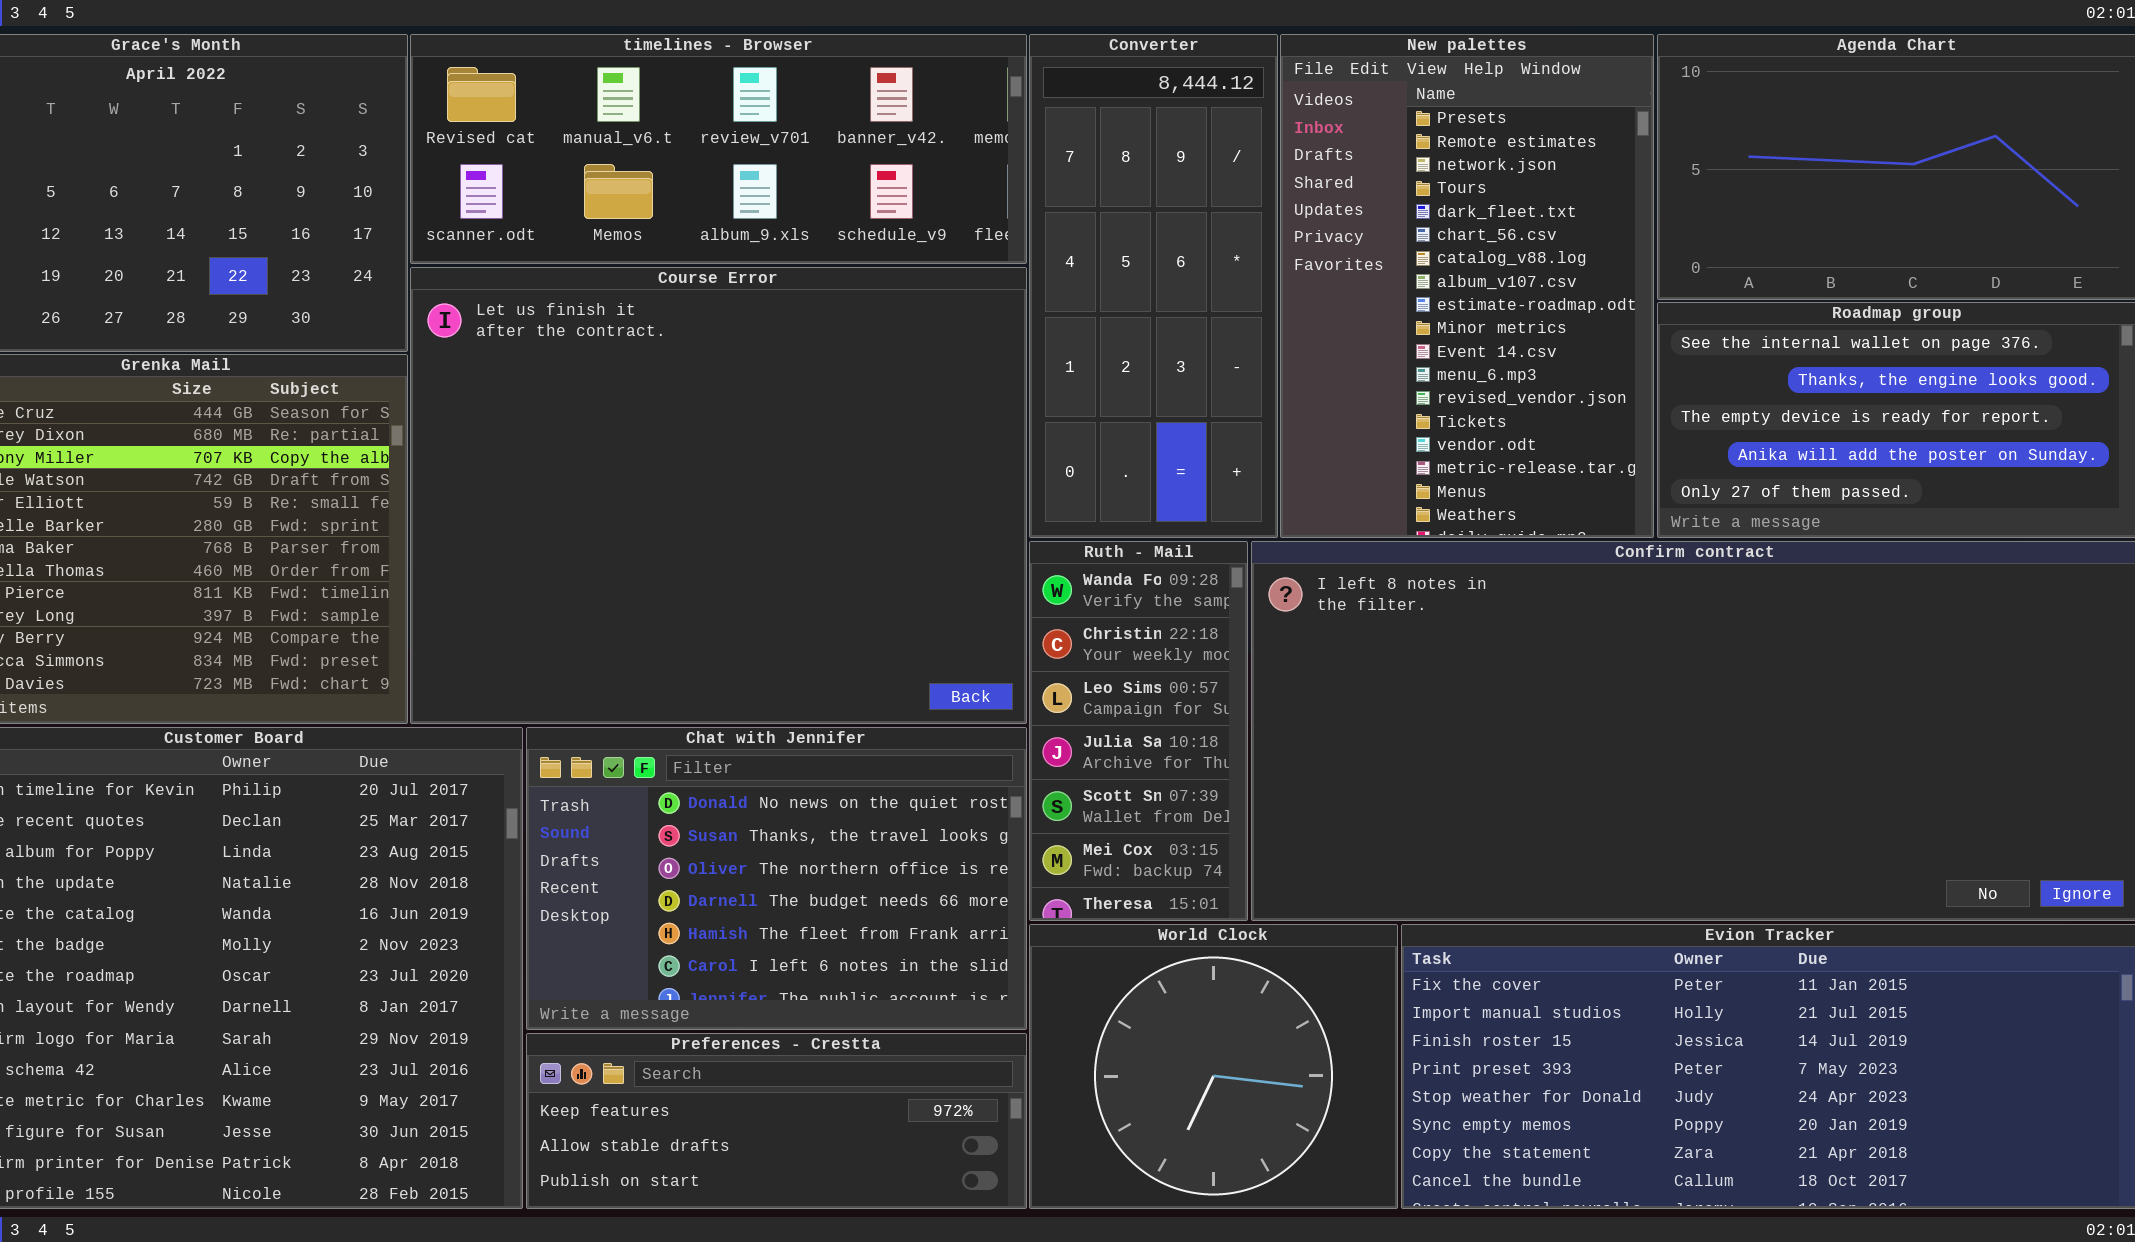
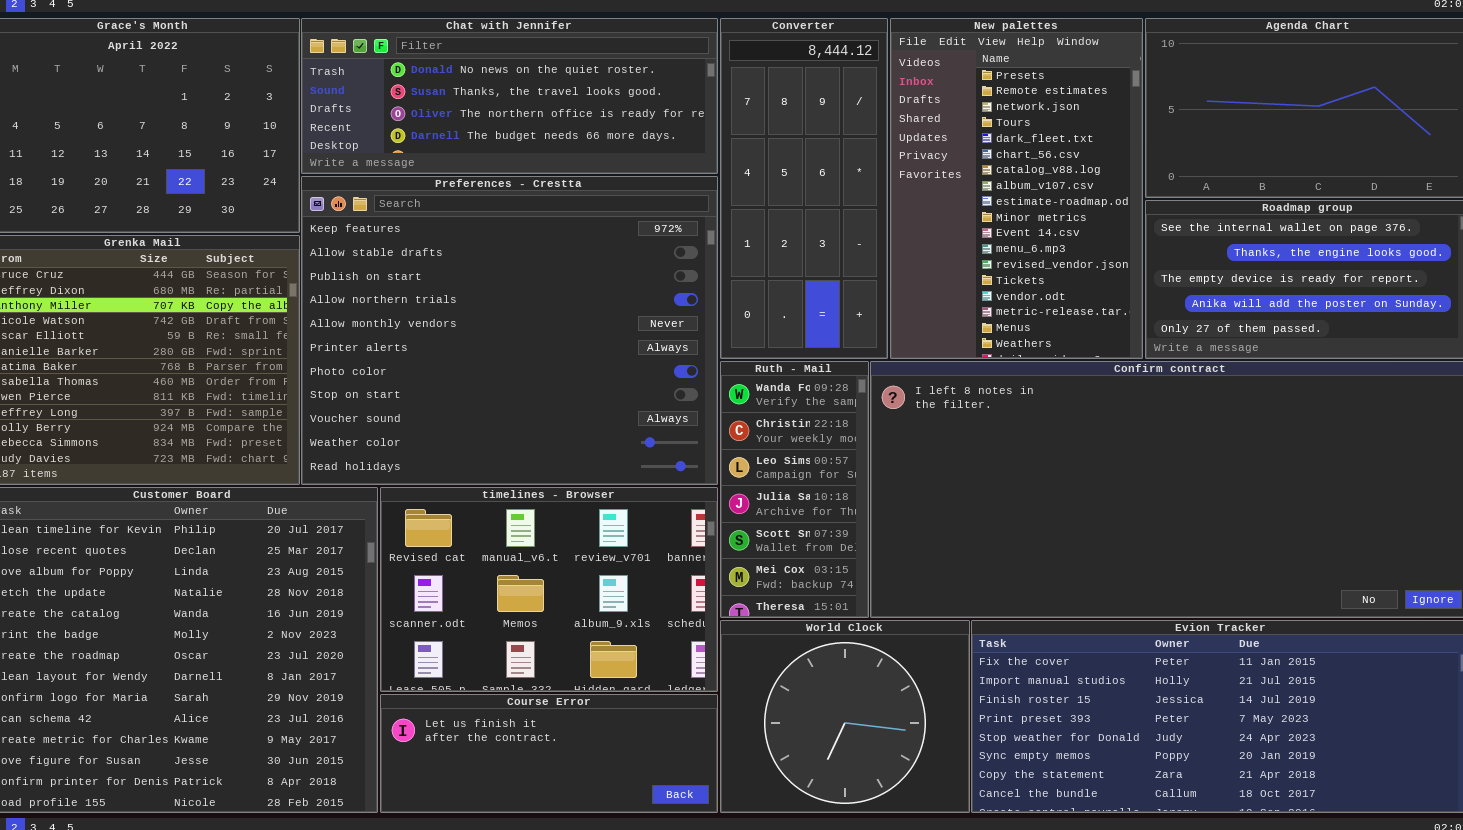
timelines - Browser: [410,34,1027,264] -> [380,487,718,692], moved, resized
Course Error: [410,267,1027,724] -> [380,694,718,813], moved, resized
Chat with Jennifer: [526,727,1027,1030] -> [301,18,718,174], moved, resized
Preferences - Crestta: [526,1033,1027,1209] -> [301,176,718,485], moved, resized

